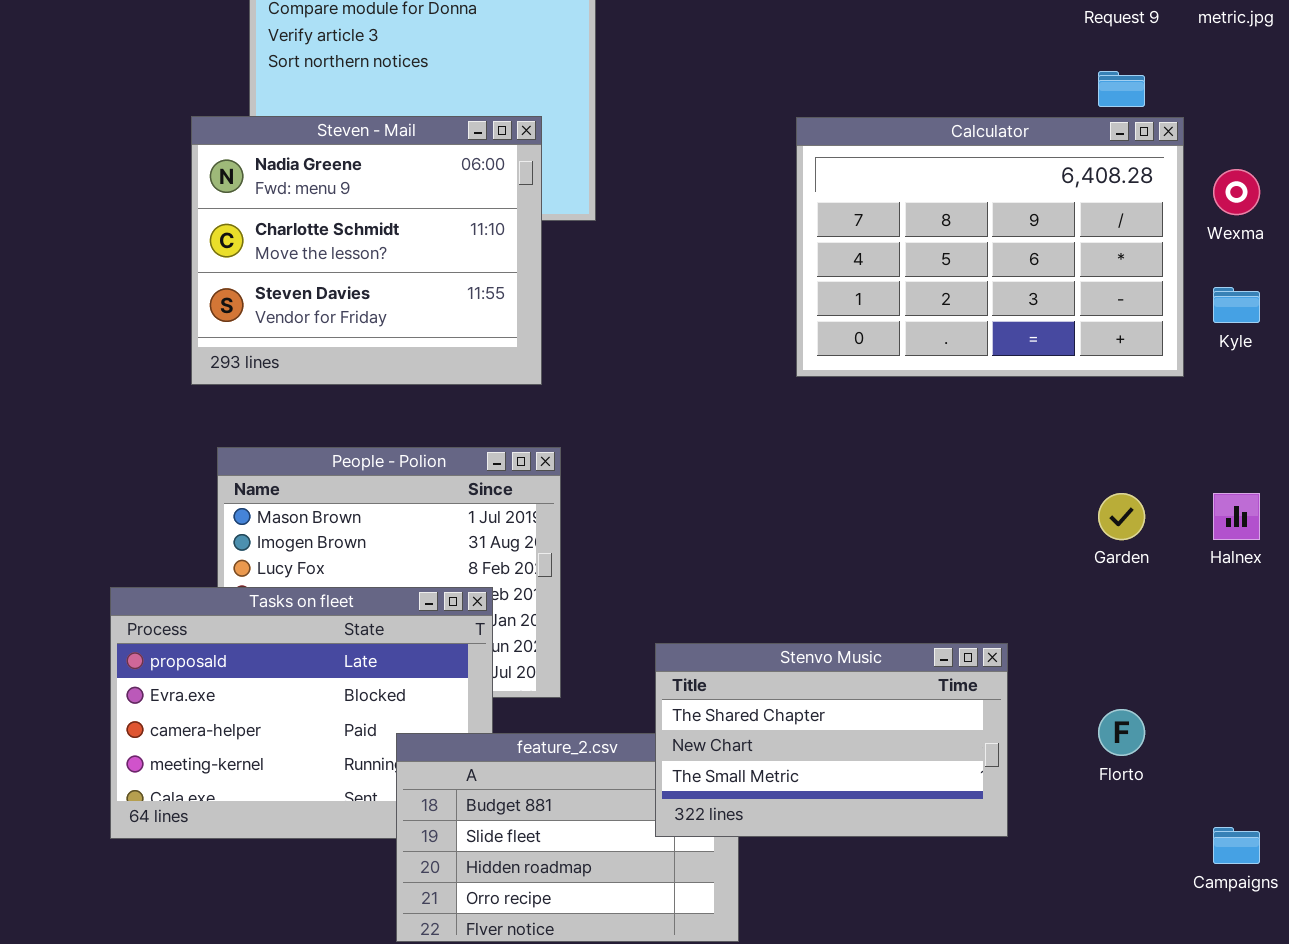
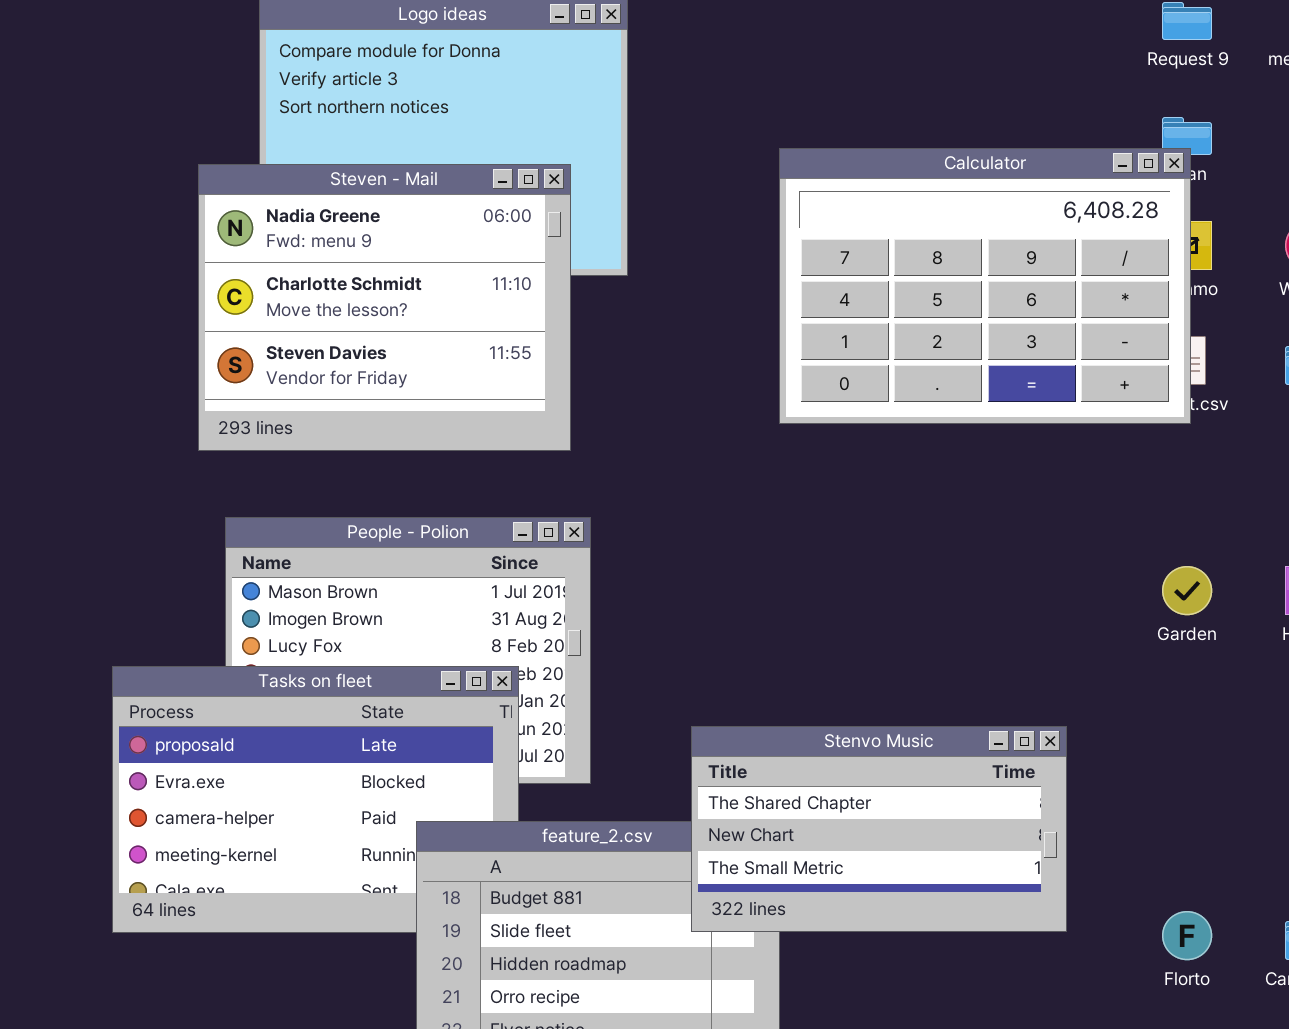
Calculator: [796,117,1184,377] -> [779,148,1191,424], moved
Florto: [1098,709,1145,756] -> [1162,911,1212,960], moved

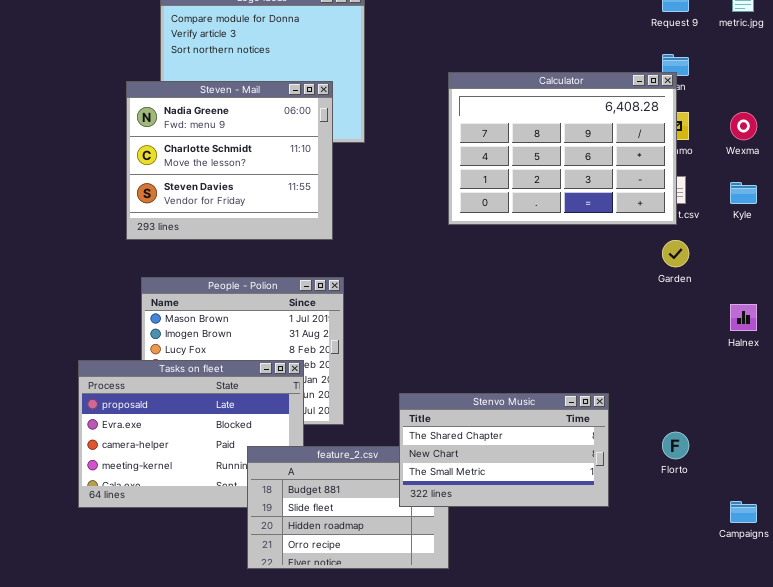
Garden: [1162,566,1212,615] -> [662,240,689,267], moved
Florto: [1162,911,1212,960] -> [662,432,689,459], moved

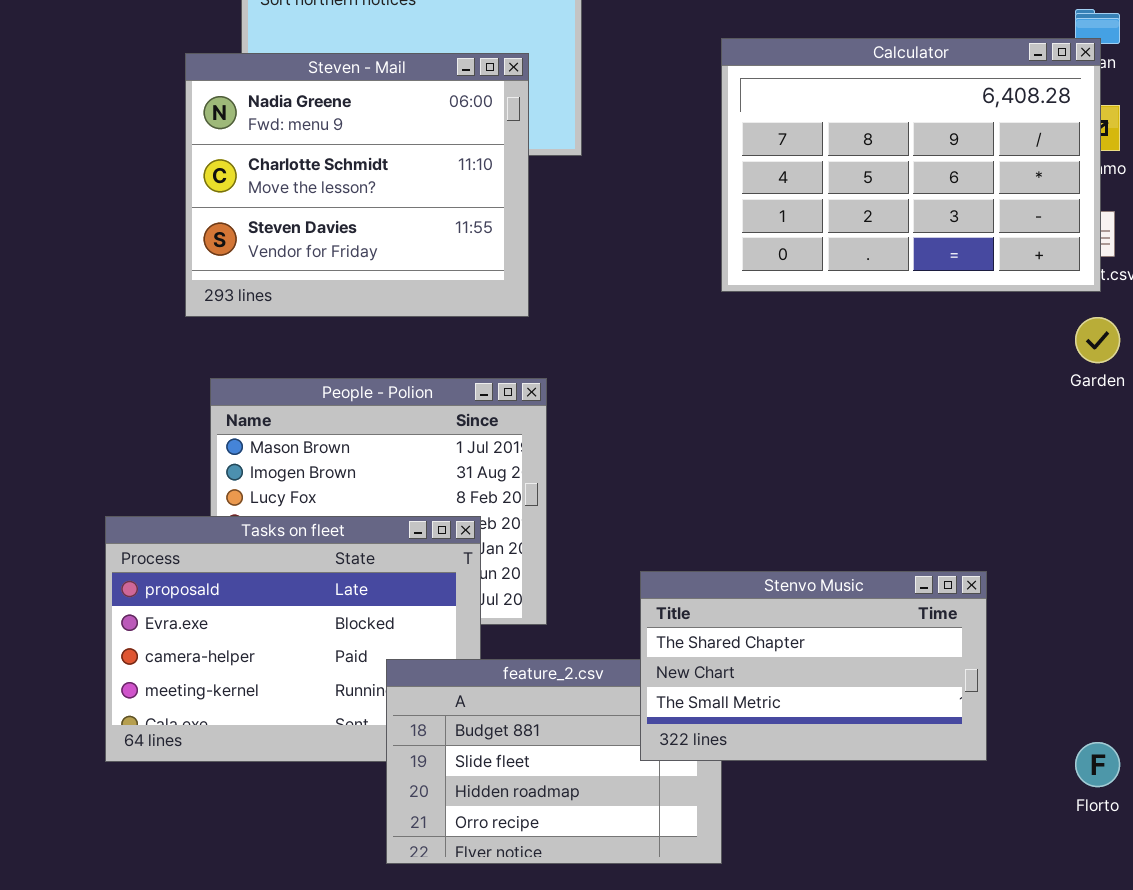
Florto: [662,432,689,459] -> [1075,742,1120,787], moved

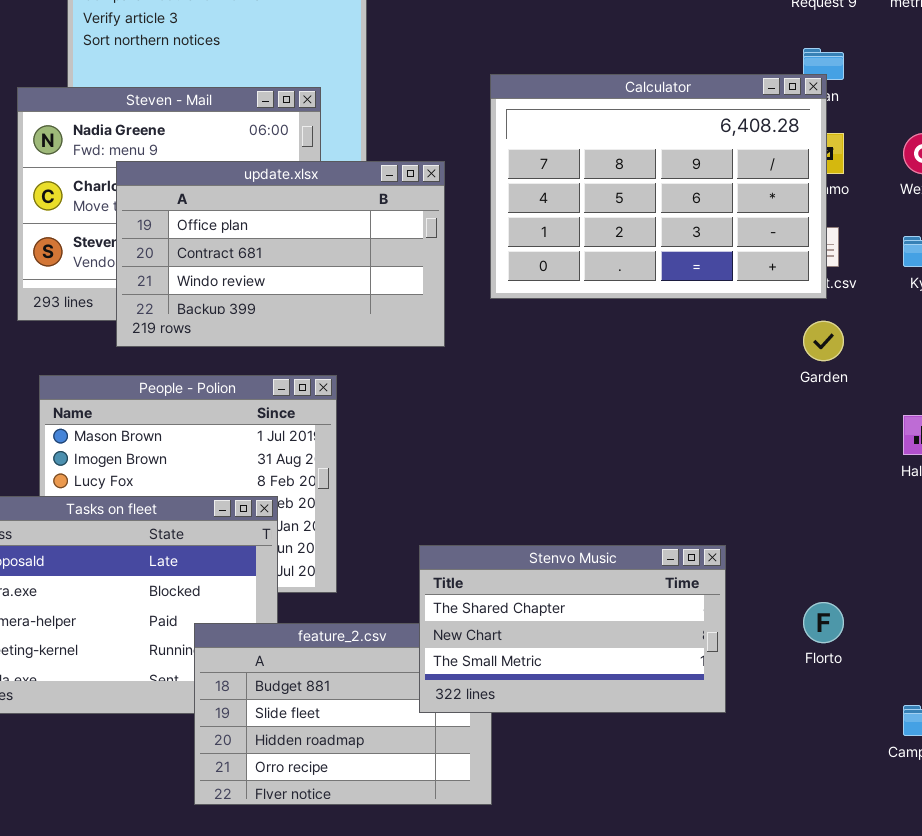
update.xlsx: none -> [116,161,445,347], opened
Florto: [1075,742,1120,787] -> [803,602,844,643], moved

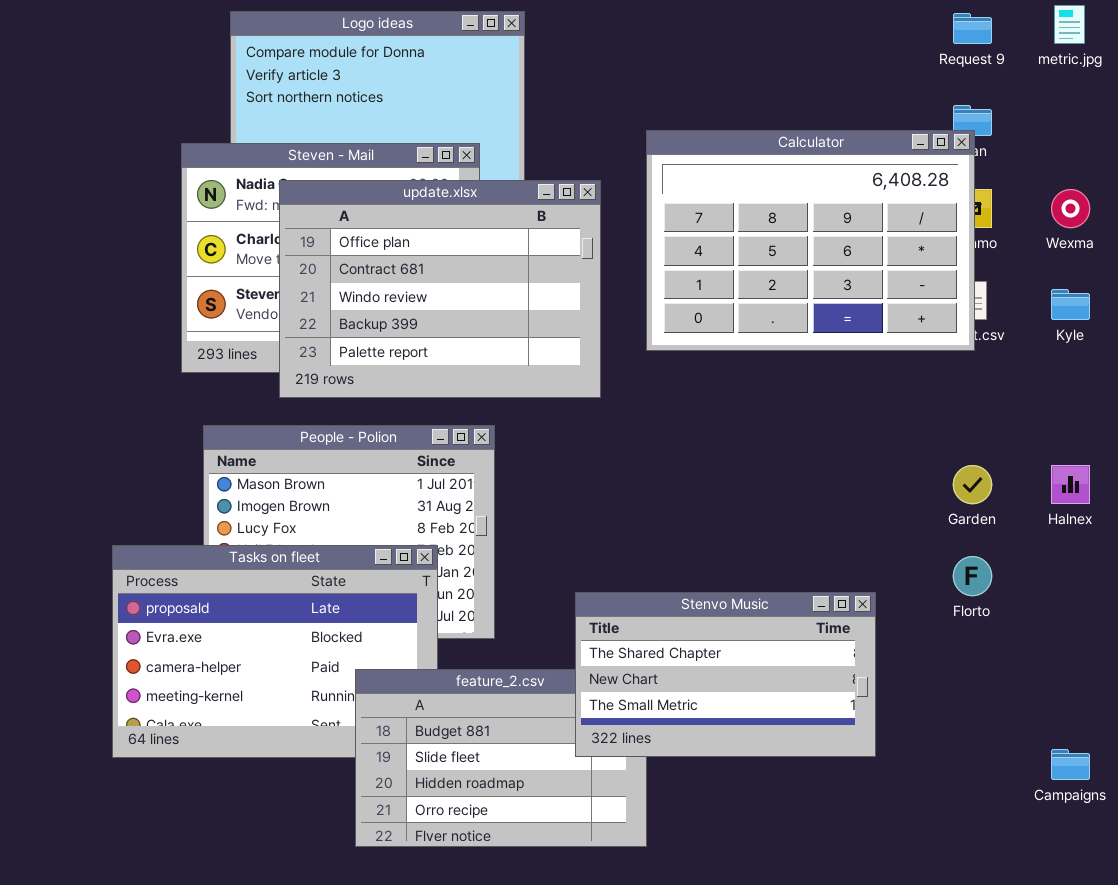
update.xlsx: [116,161,445,347] -> [279,180,601,398], resized
Garden: [803,321,844,361] -> [953,465,992,504], moved
Florto: [803,602,844,643] -> [953,556,992,596], moved

